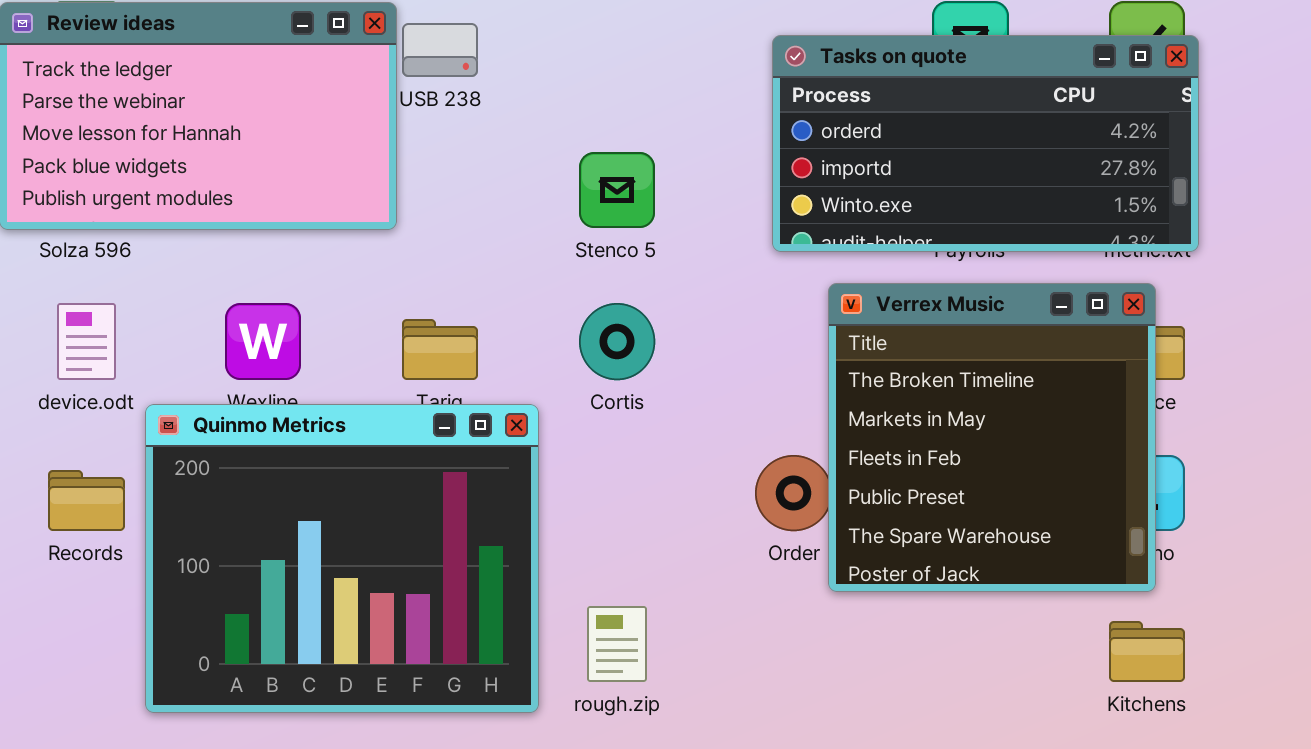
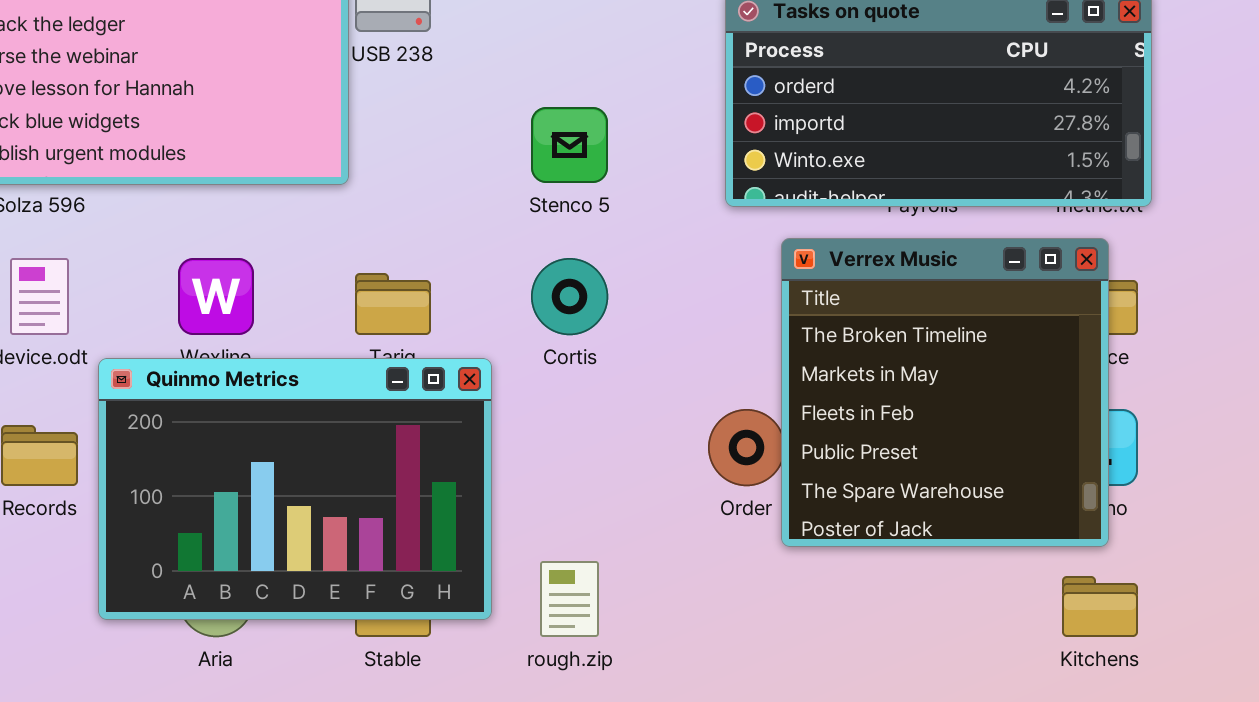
Quinmo Metrics: [145,404,539,713] -> [98,358,492,620], resized

